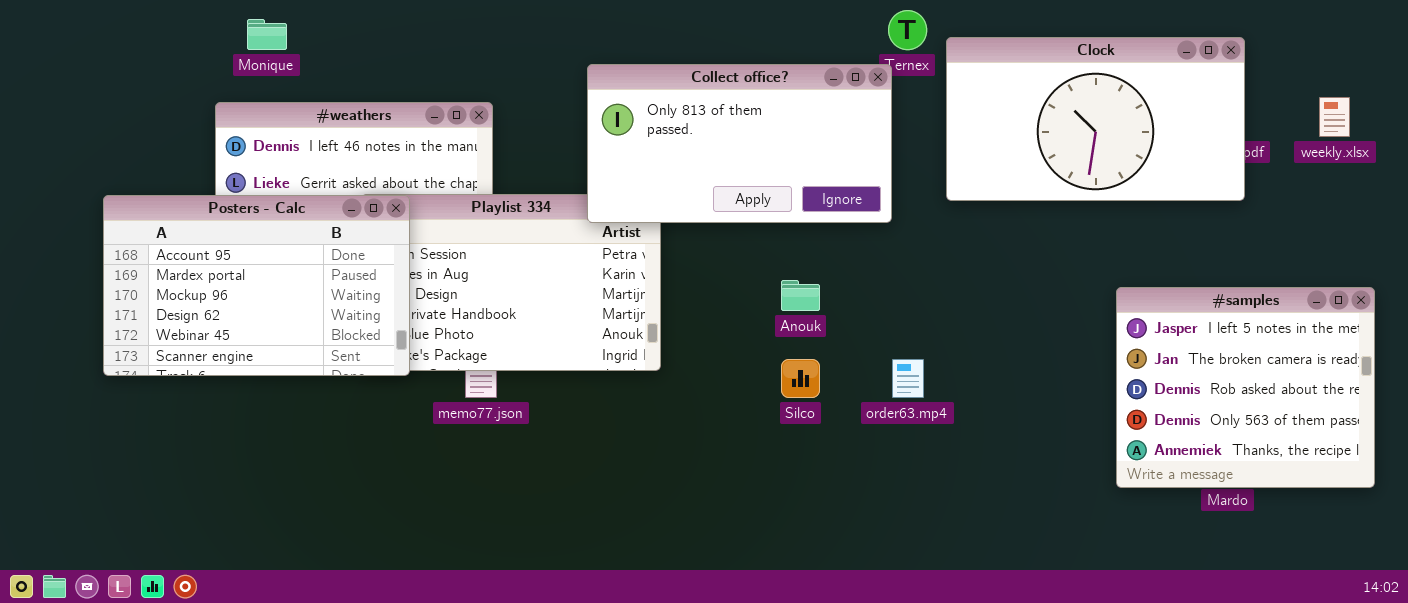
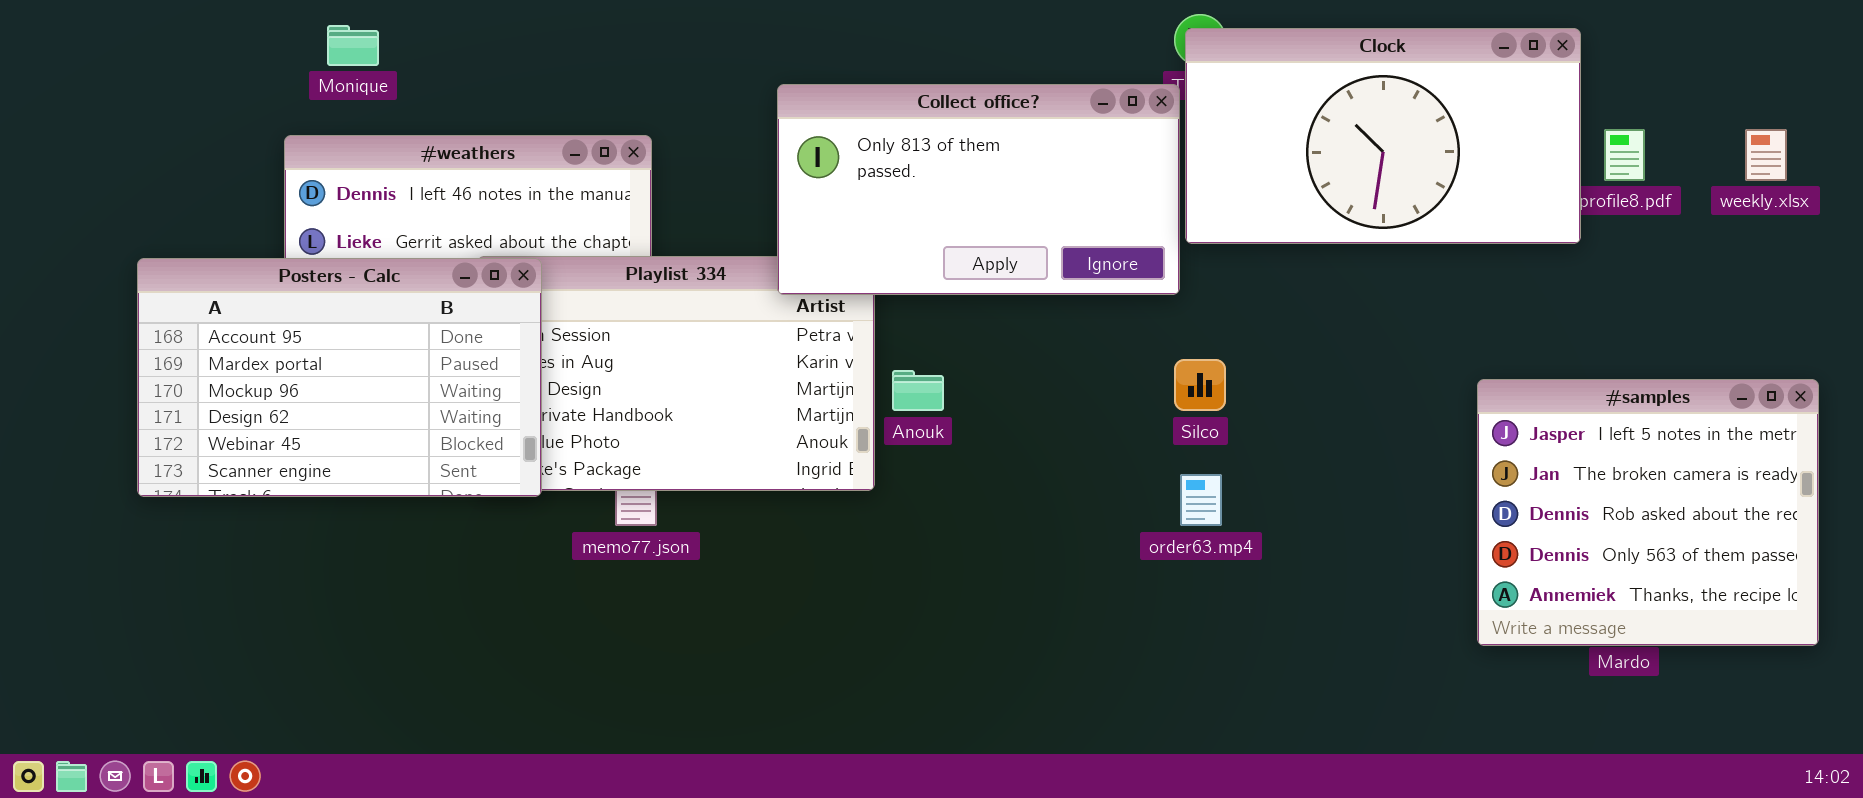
Clock: [946,37,1245,201] -> [1185,28,1581,244], moved
Anouk: [781,280,820,311] -> [892,370,944,411], moved
Silco: [781,359,820,398] -> [1174,359,1226,411], moved

